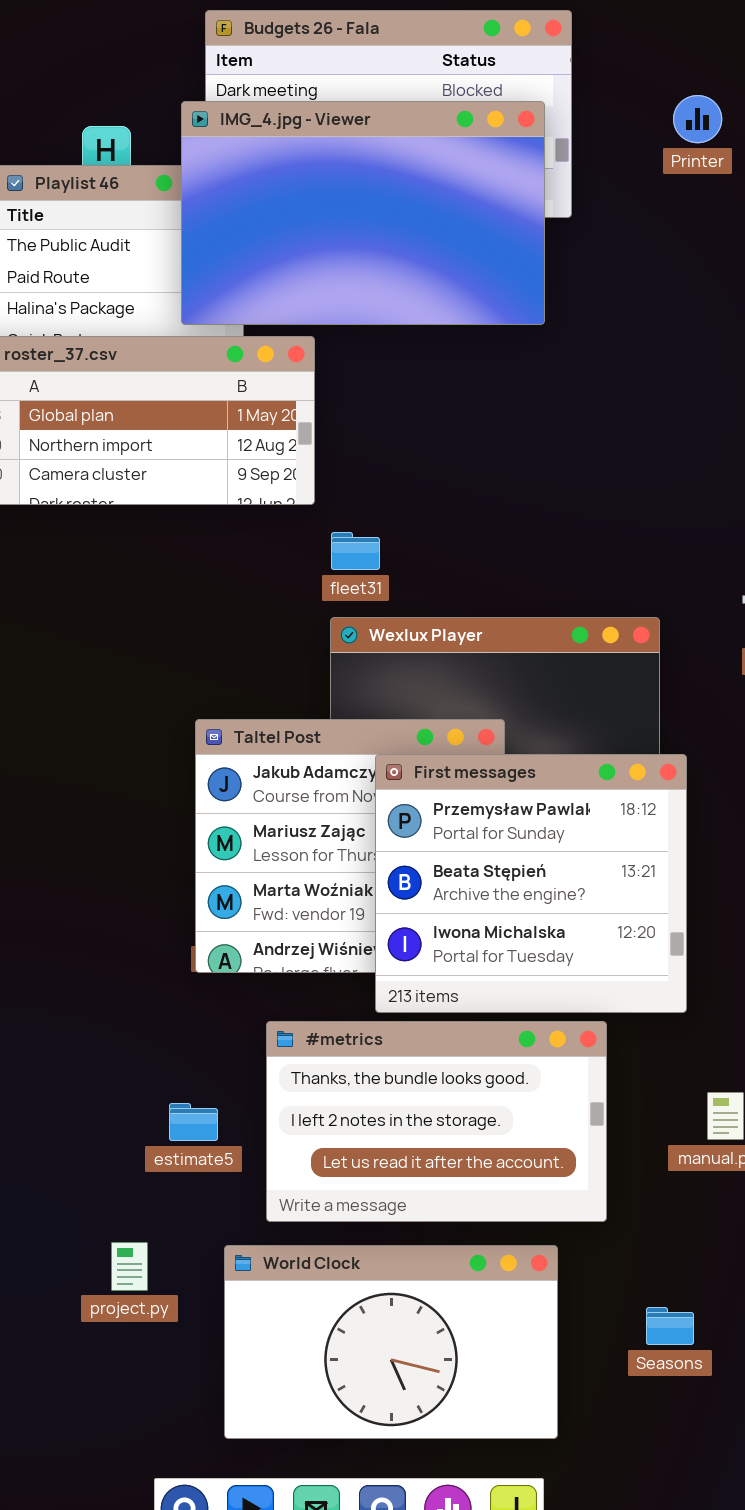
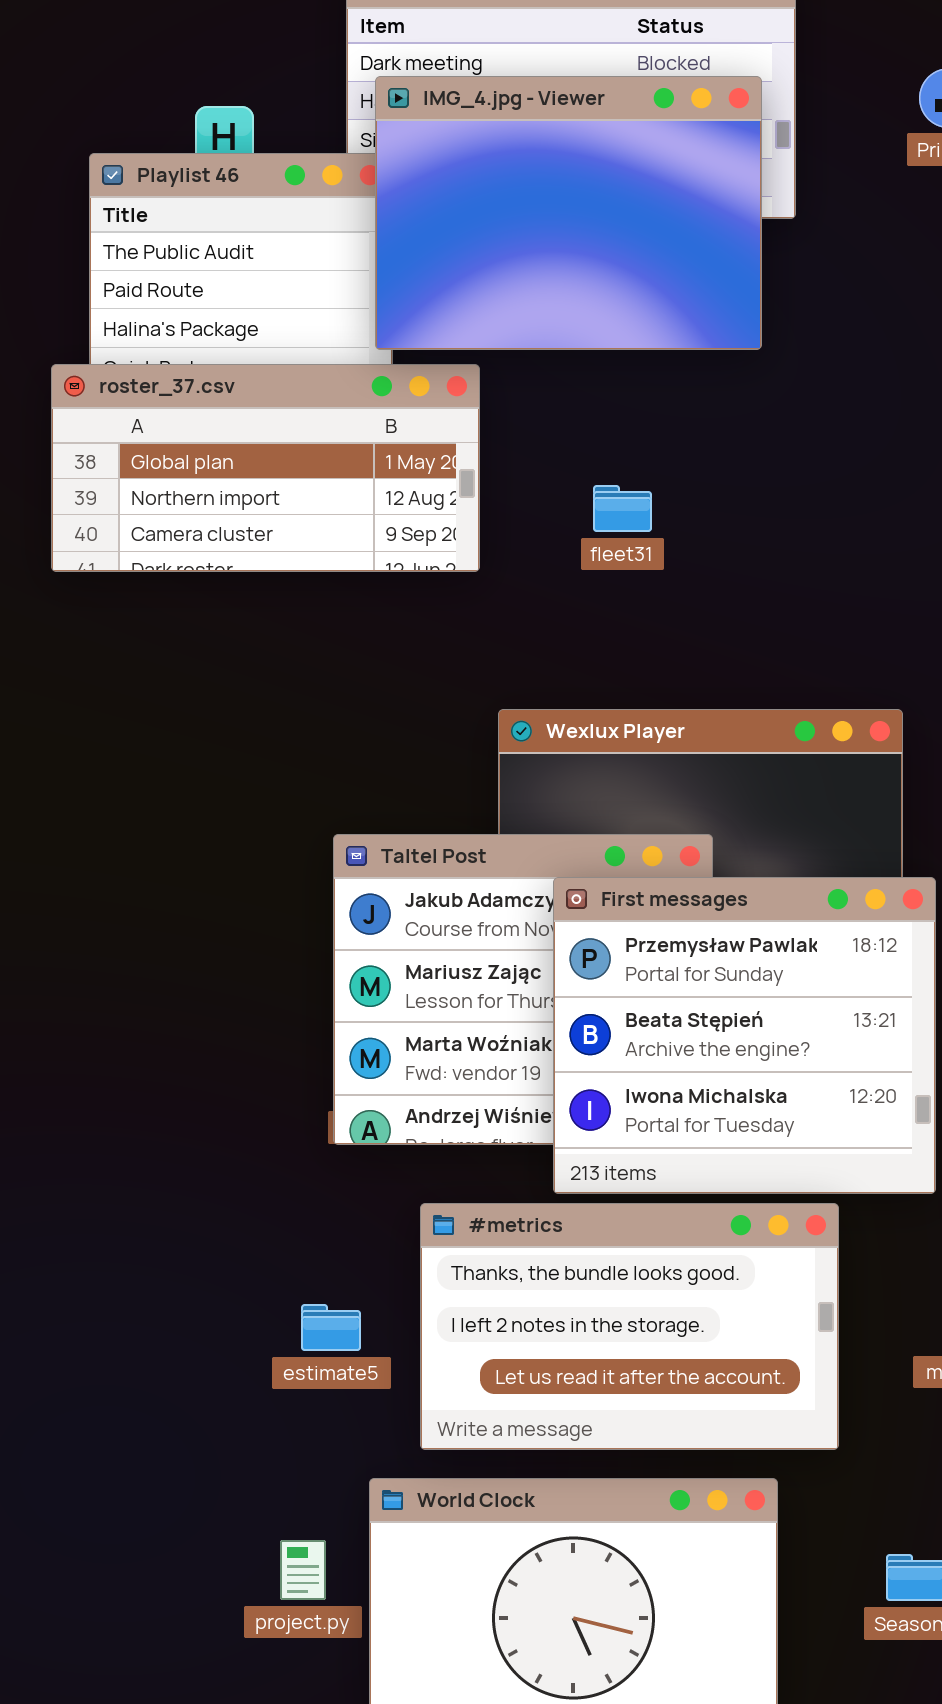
IMG_4.jpg - Viewer: [181,101,545,325] -> [375,76,762,350], resized
fleet31: [331,532,380,570] -> [593,485,652,532], moved
project.py: [111,1242,148,1291] -> [280,1540,326,1600], moved

